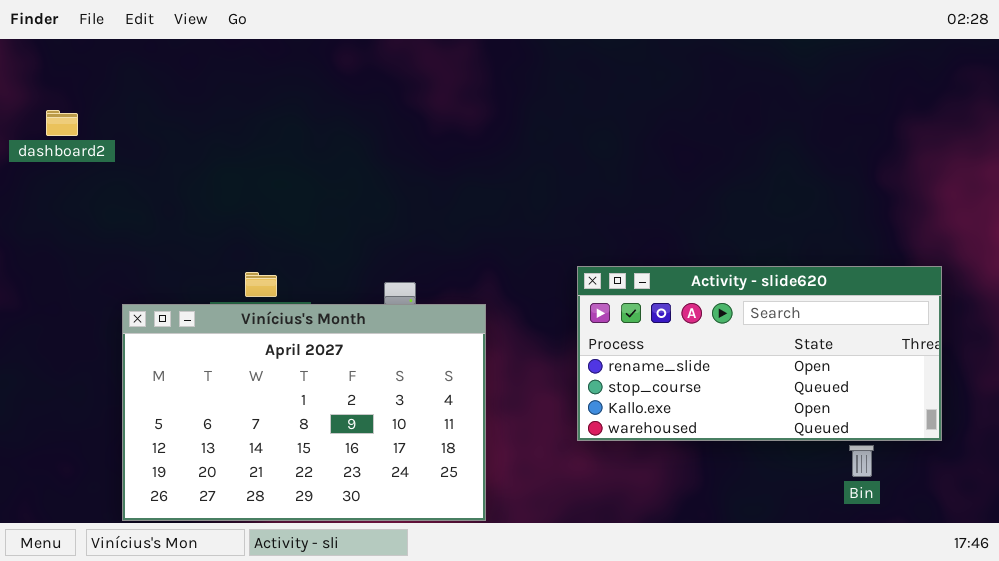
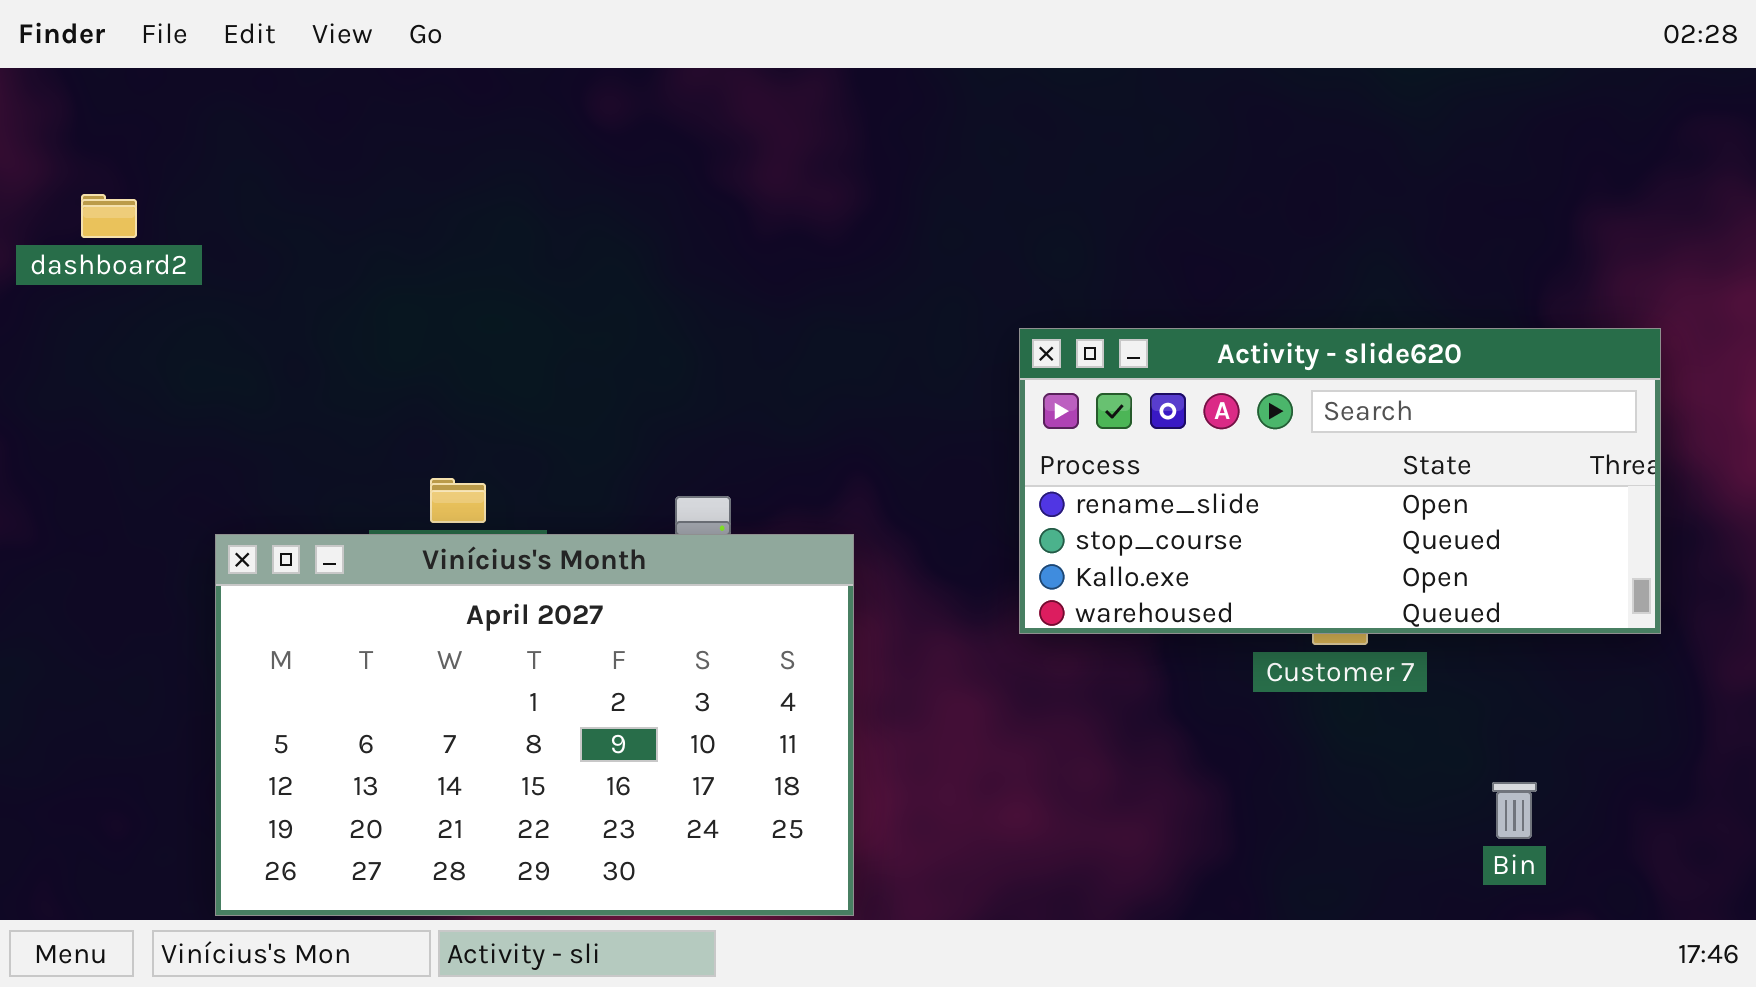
Activity - slide620: [577,266,942,441] -> [1019,328,1661,634], moved

